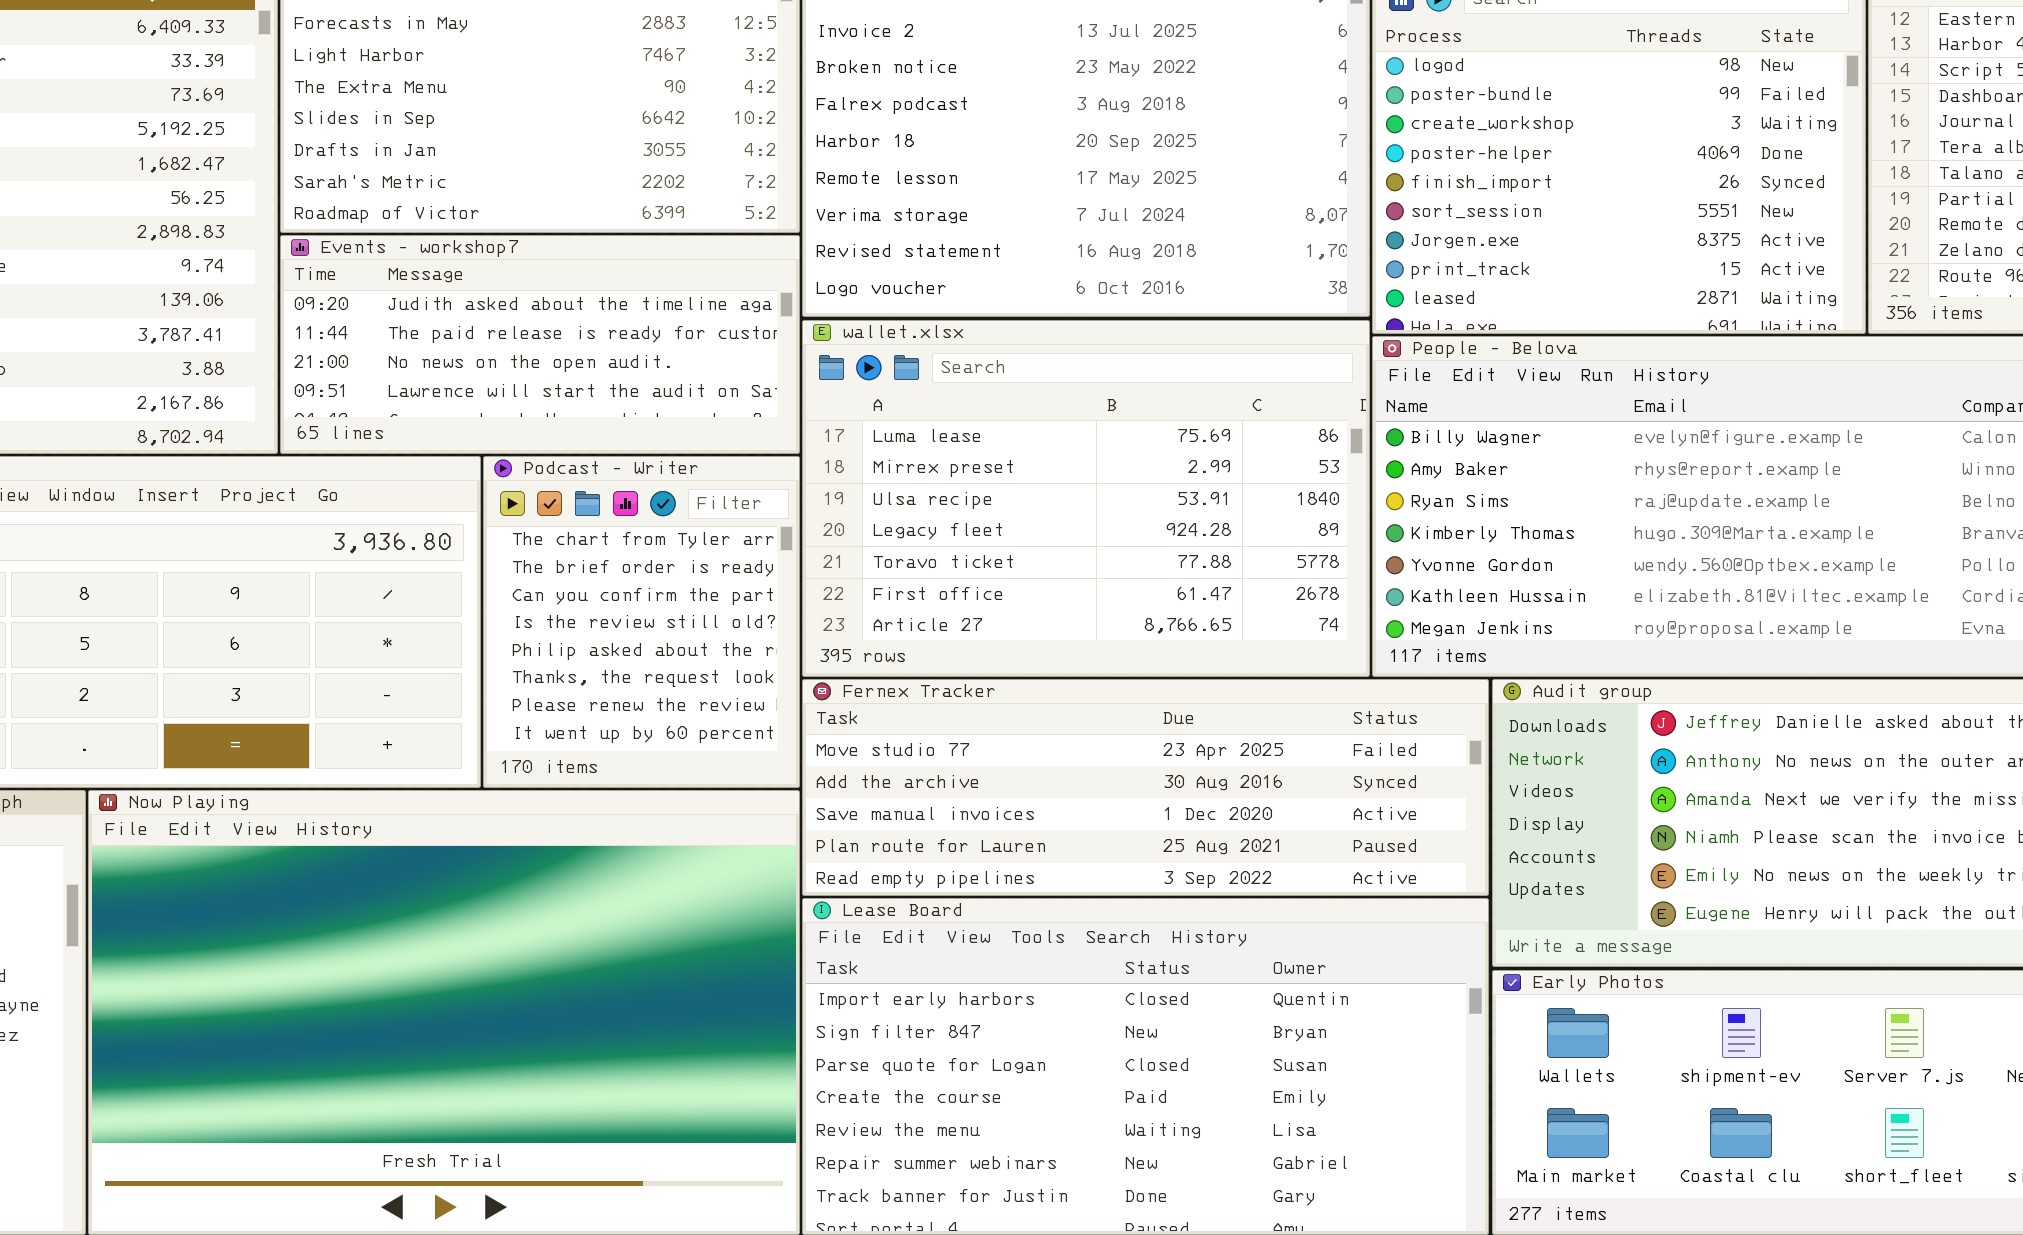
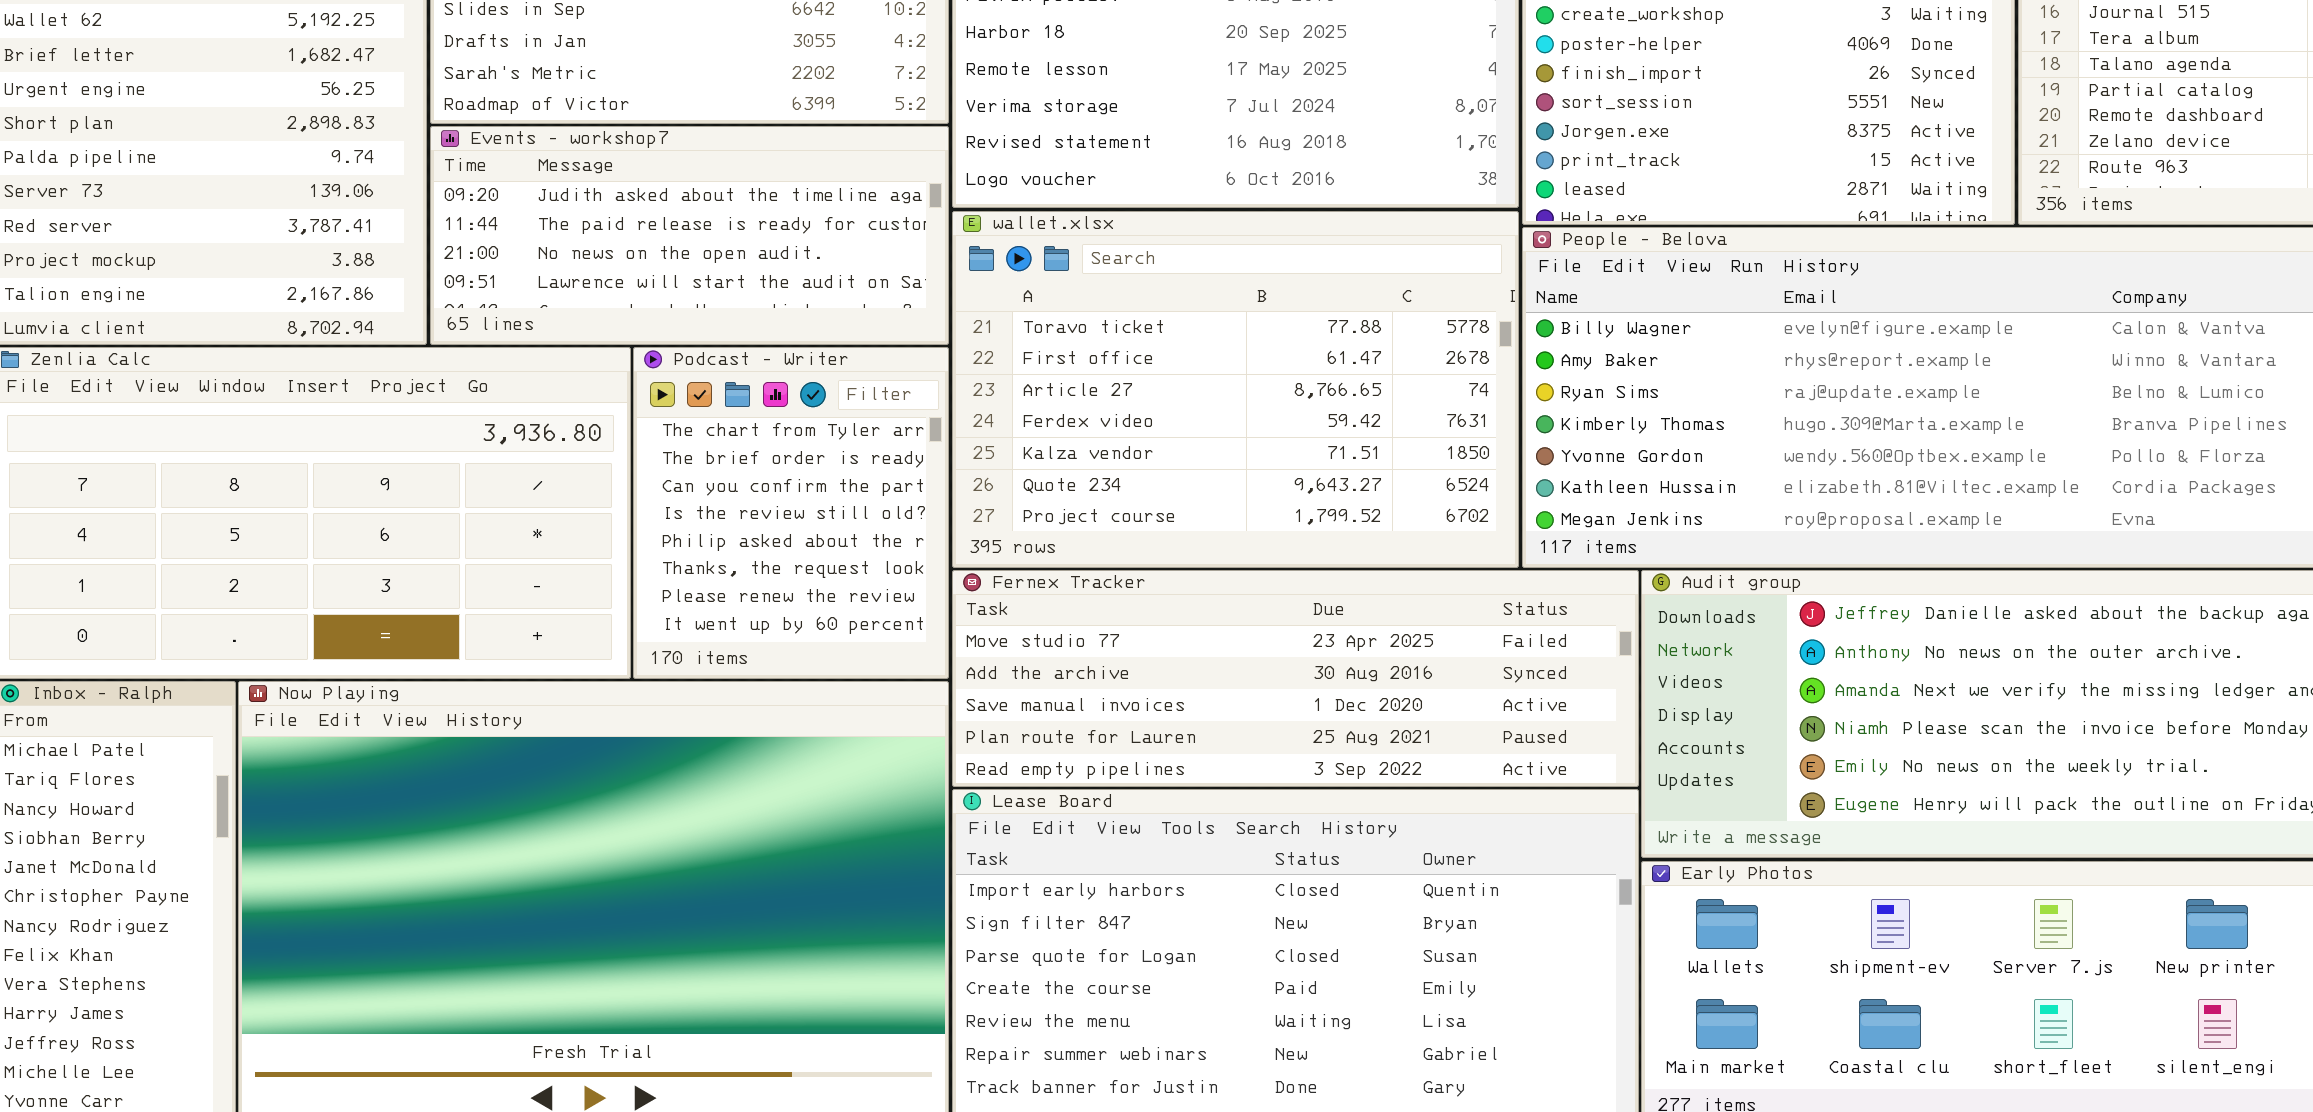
wallet.xlsx: [802,320,1370,677] -> [952,211,1519,568], scrolled down 4 rows

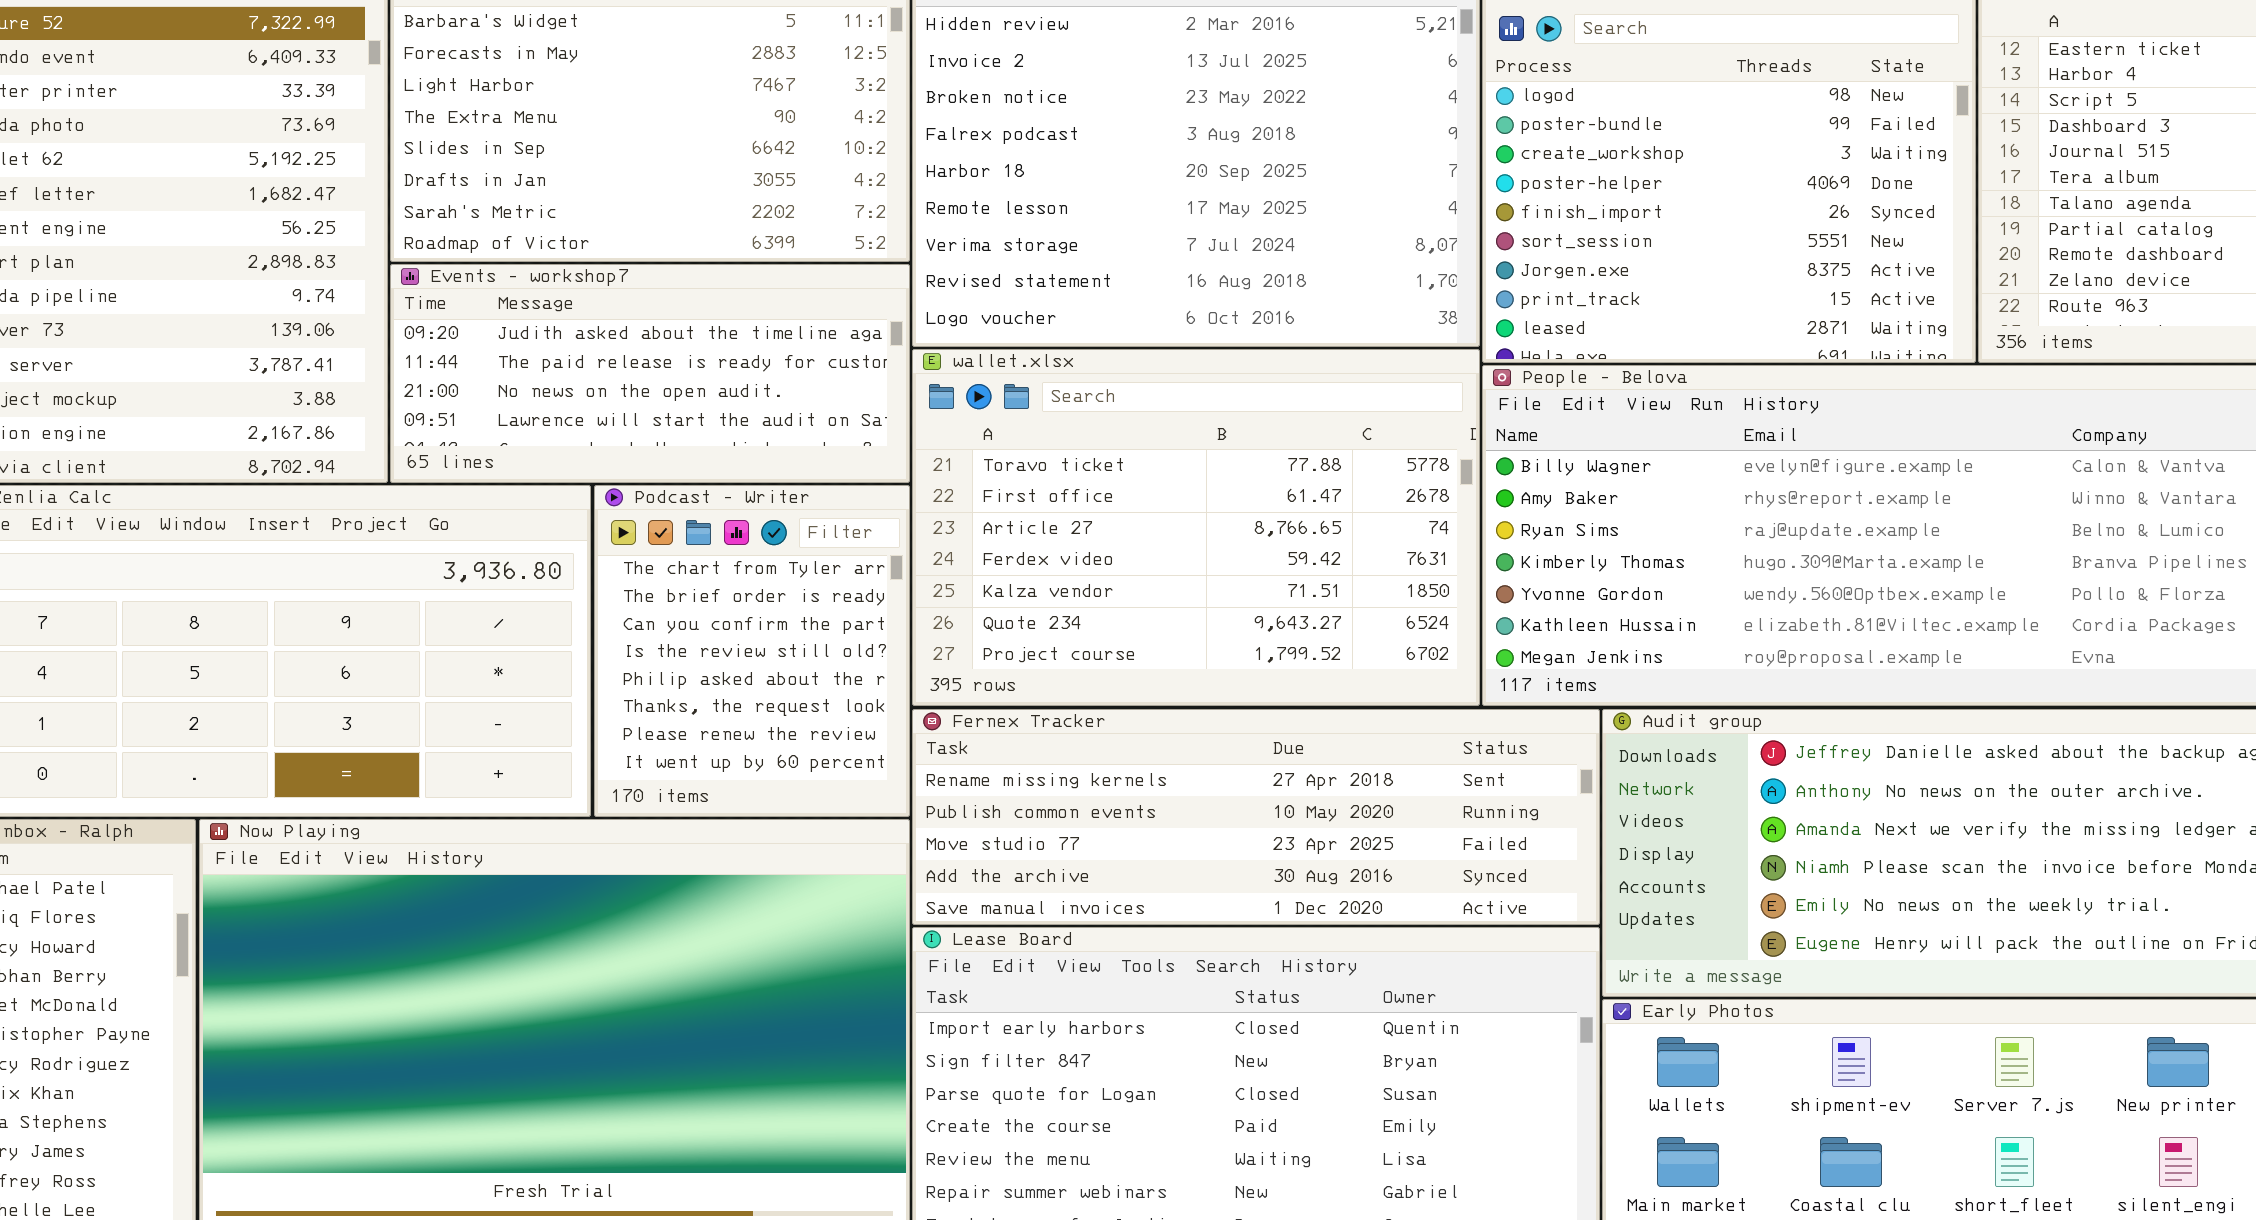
Fernex Tracker: [952,570,1639,787] -> [912,709,1600,925], scrolled up 2 rows

